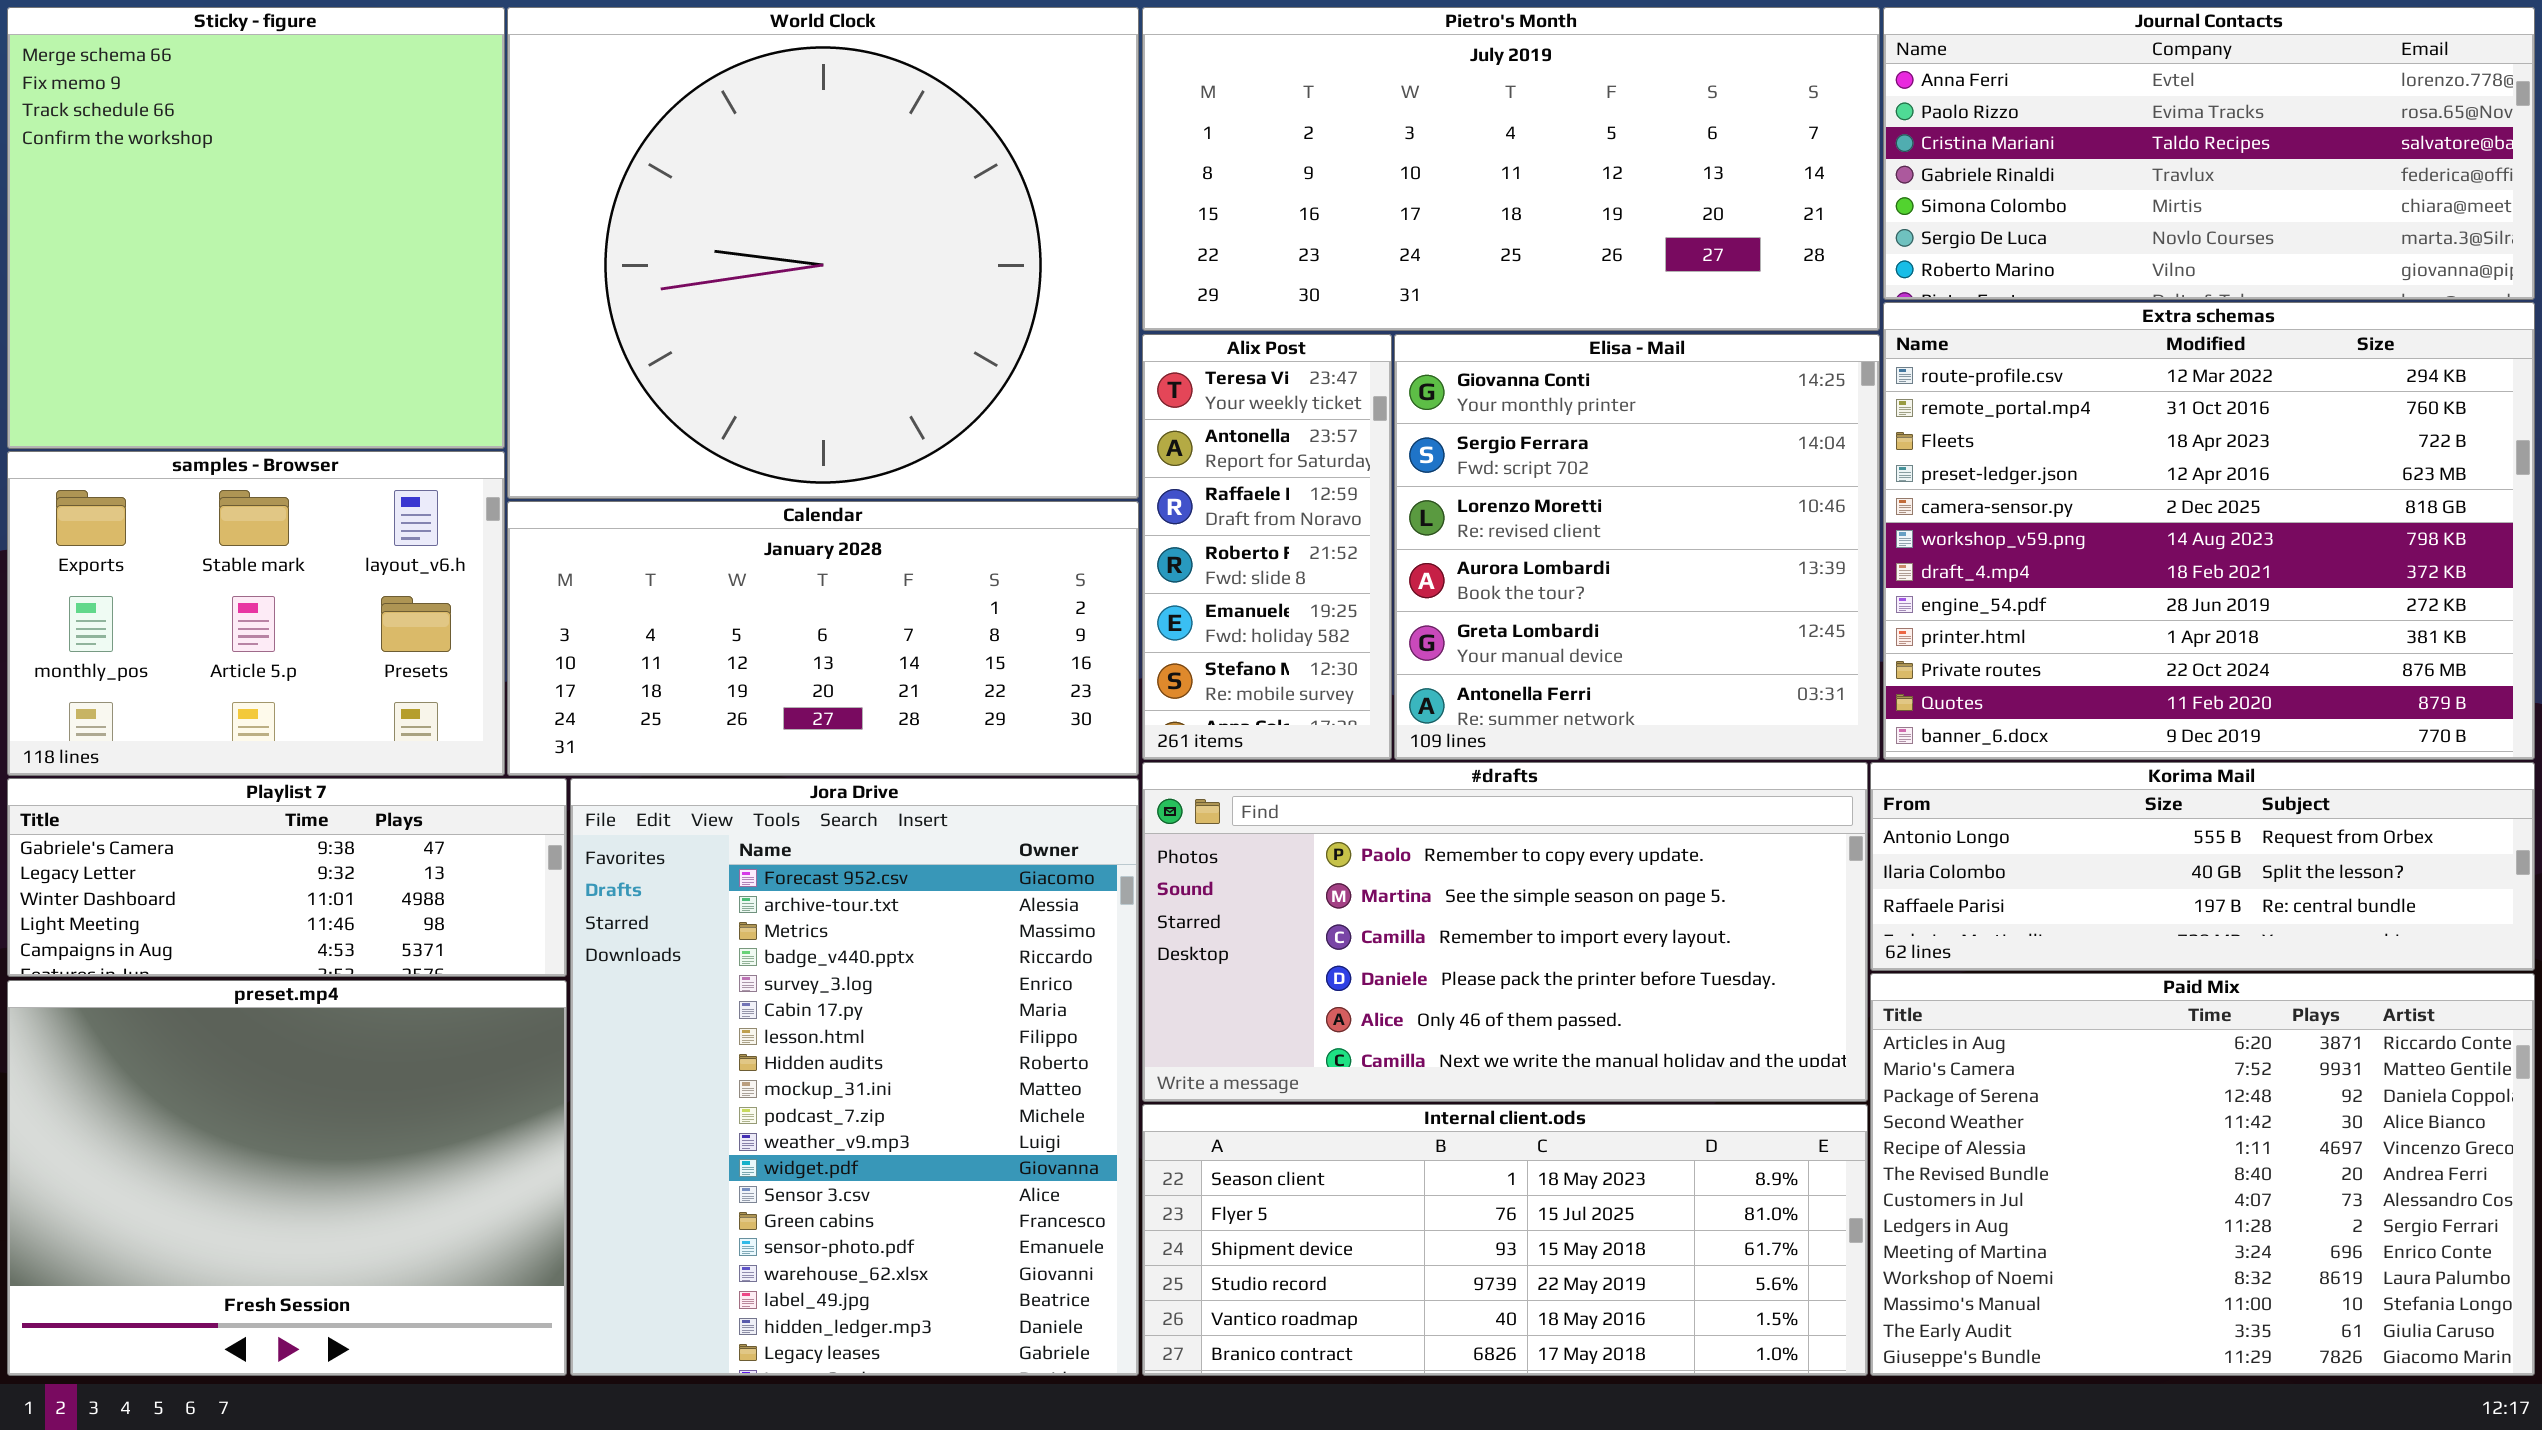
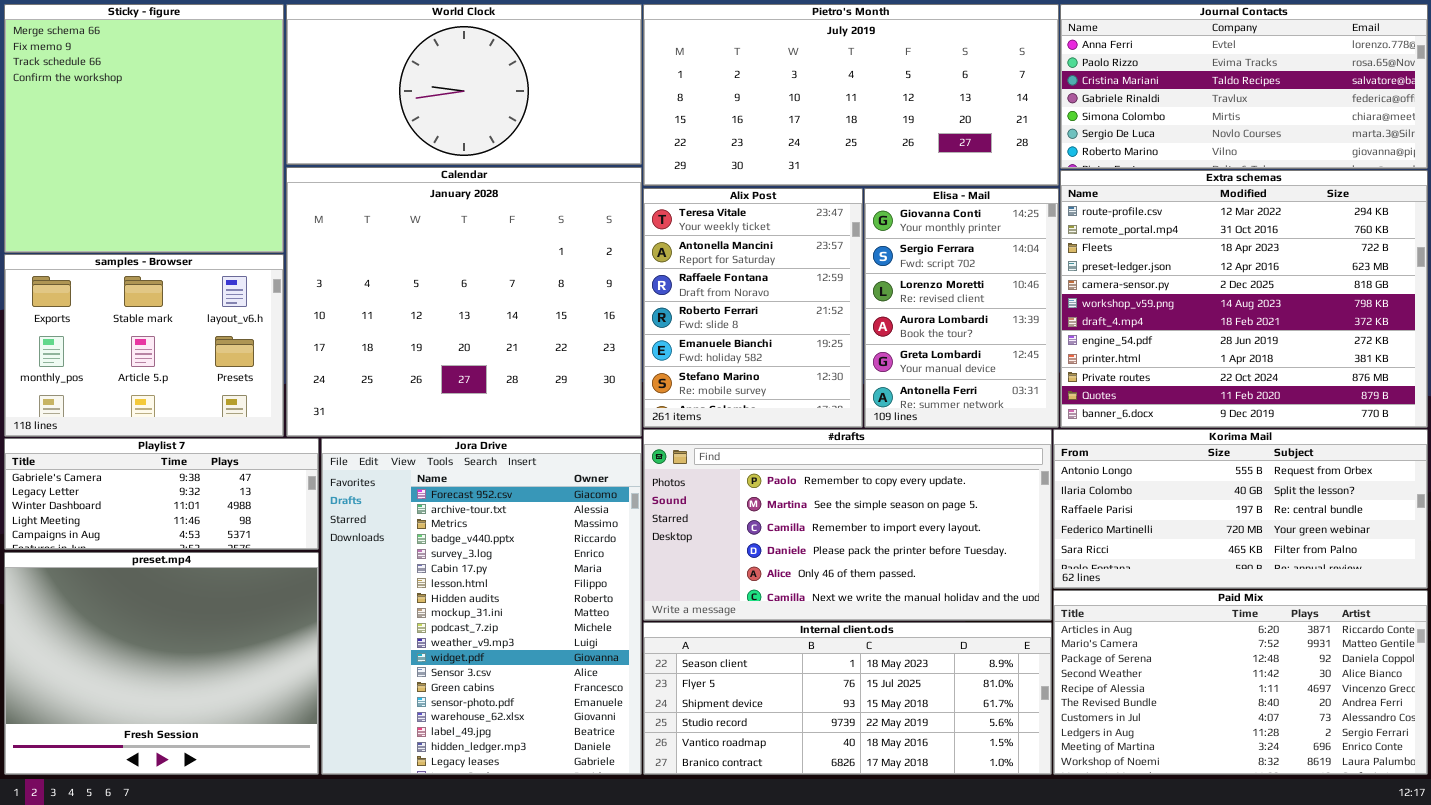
World Clock: [507,7,1139,499] -> [286,4,642,165], resized
Alix Post: [1142,334,1392,760] -> [643,188,863,428], resized
Elisa - Mail: [1394,334,1880,760] -> [864,188,1059,428], resized
Calendar: [507,501,1139,776] -> [286,167,642,437], resized
Korima Mail: [1870,762,2535,971] -> [1053,429,1428,589], resized
Paid Mix: [1870,973,2535,1376] -> [1053,590,1428,775], resized

